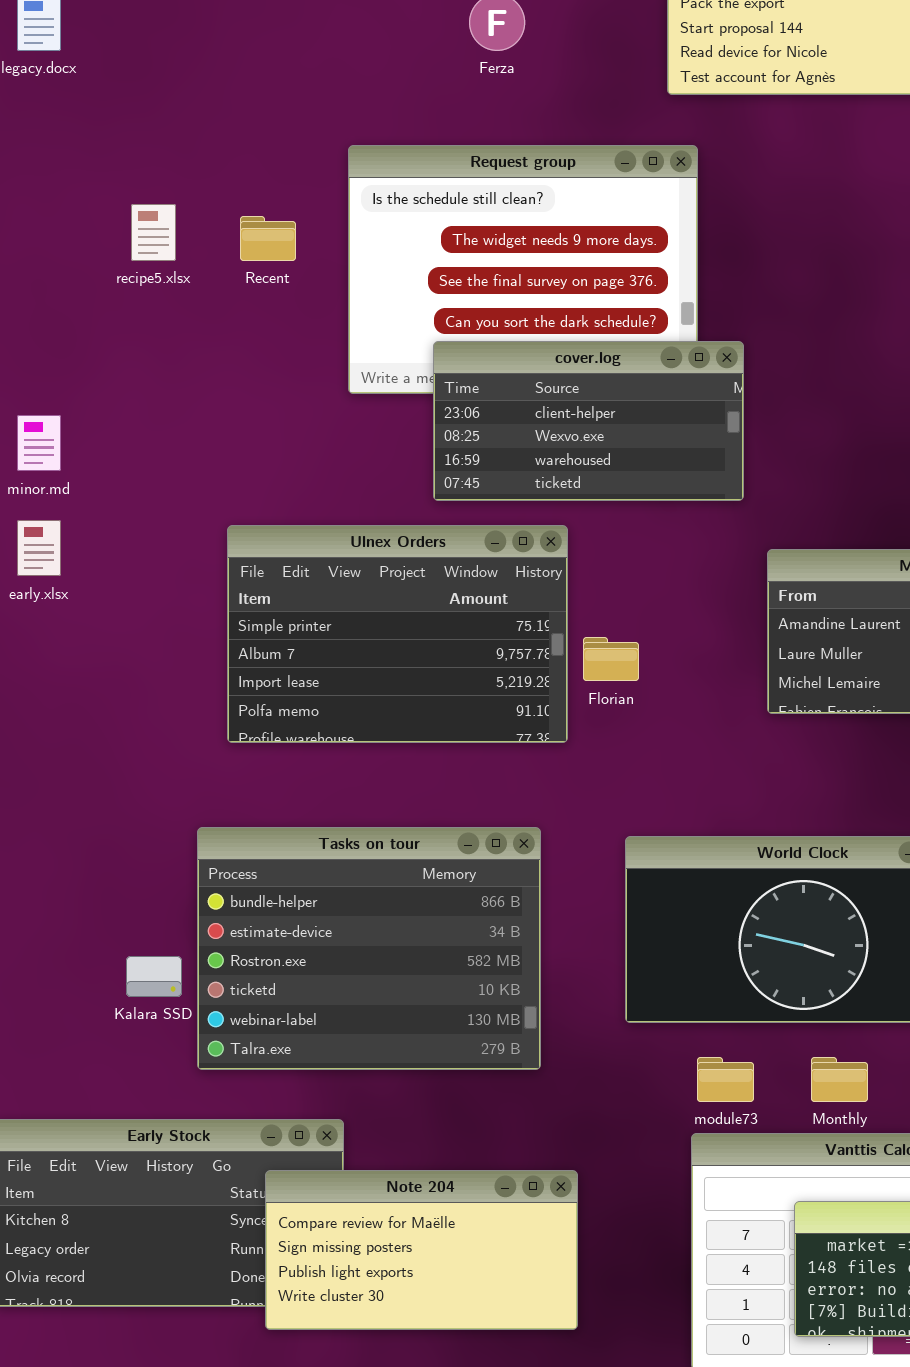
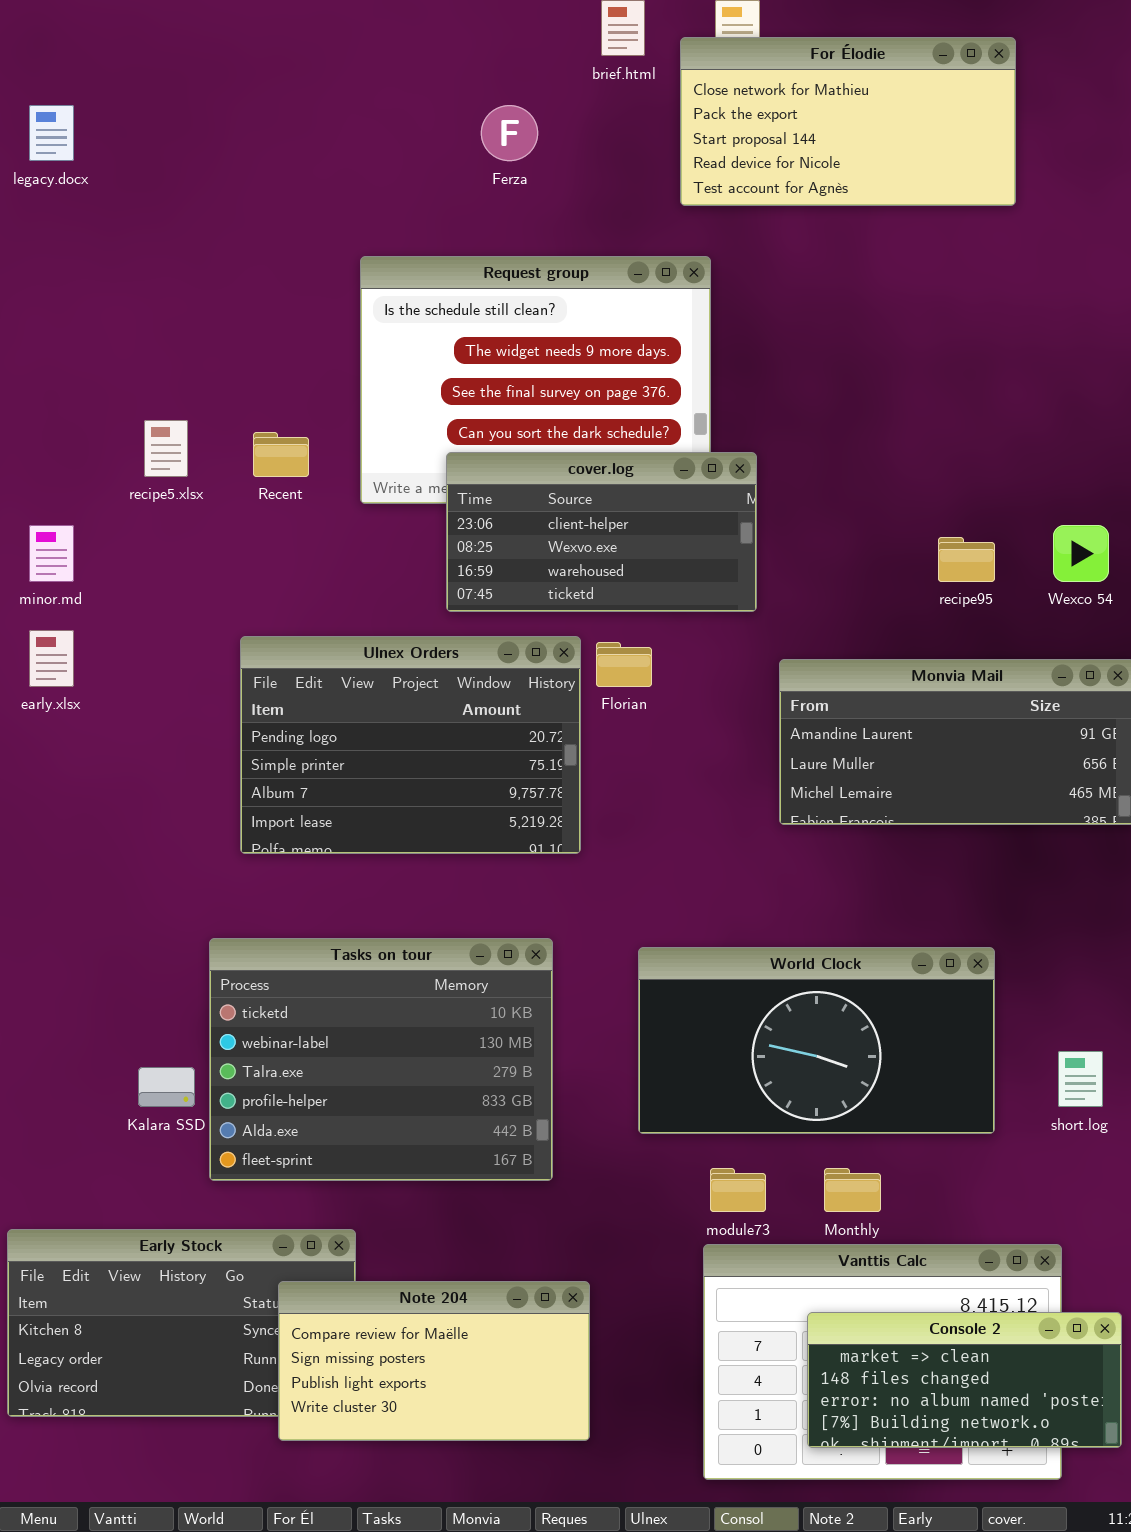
recipe5.xlsx: [131,204,176,261] -> [144,420,188,477], moved
Recent: [240,216,296,261] -> [253,432,309,477], moved
Ulnex Orders: [227,525,568,743] -> [240,636,581,854], scrolled up 1 row
Florian: [583,637,639,681] -> [596,642,652,687], moved
Tasks on tour: [197,827,541,1070] -> [209,938,553,1181], scrolled down 3 rows

